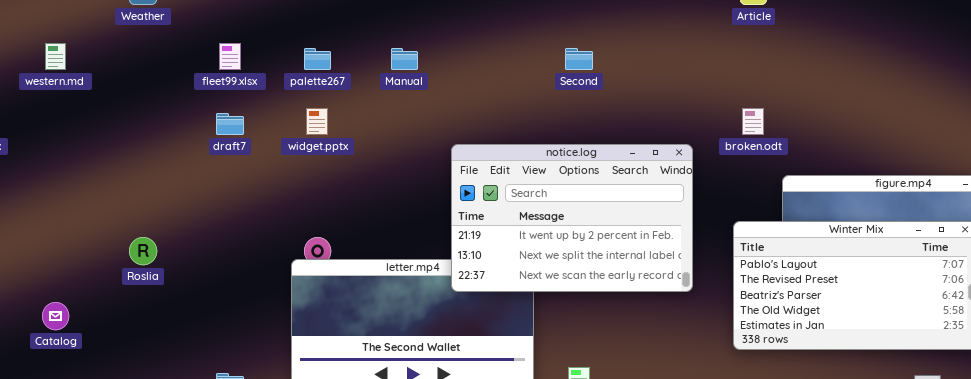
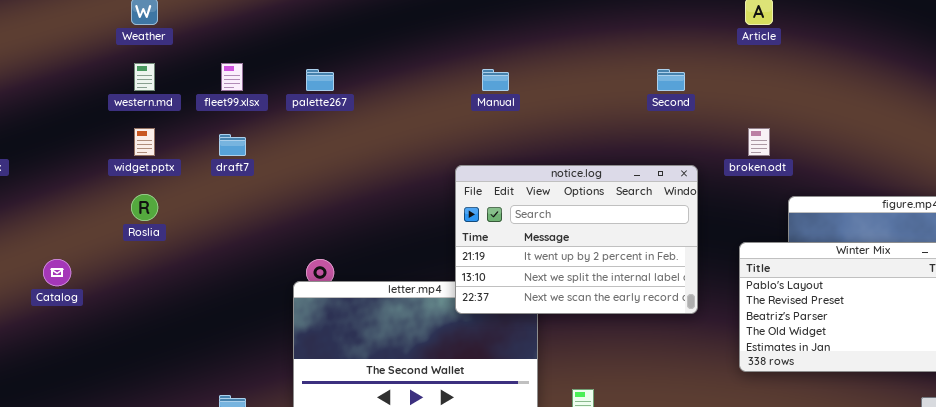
western.md: [45,43,66,70] -> [134,63,155,91], moved
Manual: [391,48,418,70] -> [482,69,509,91], moved
Second: [565,48,593,70] -> [657,69,685,91], moved
widget.pptx: [306,108,328,135] -> [134,128,155,156], moved
Roslia: [129,237,157,265] -> [131,194,158,221], moved
Catalog: [42,302,69,330] -> [43,259,71,286], moved

